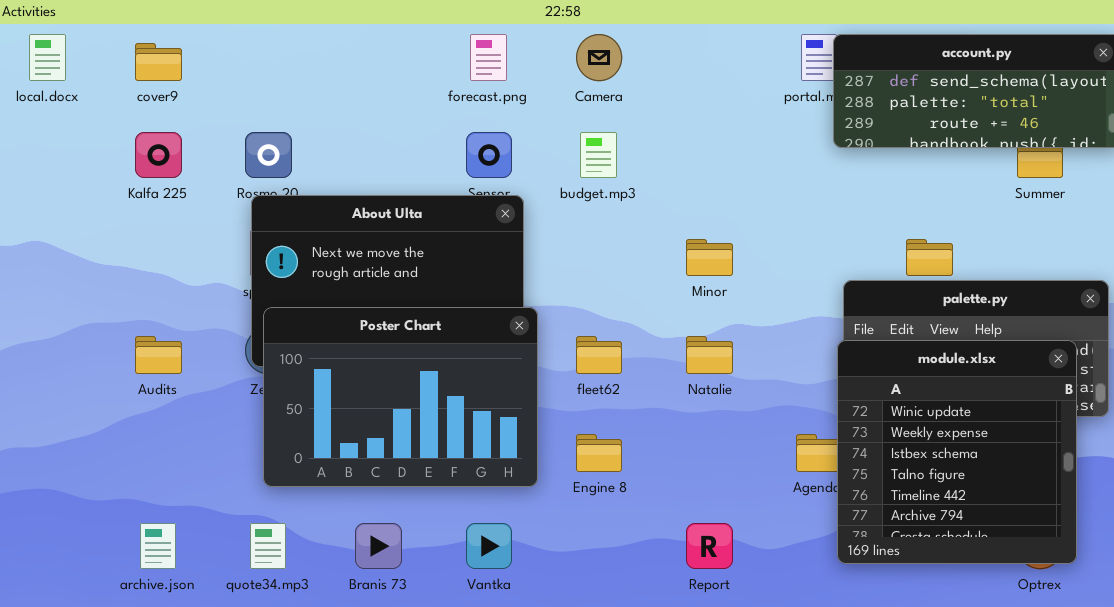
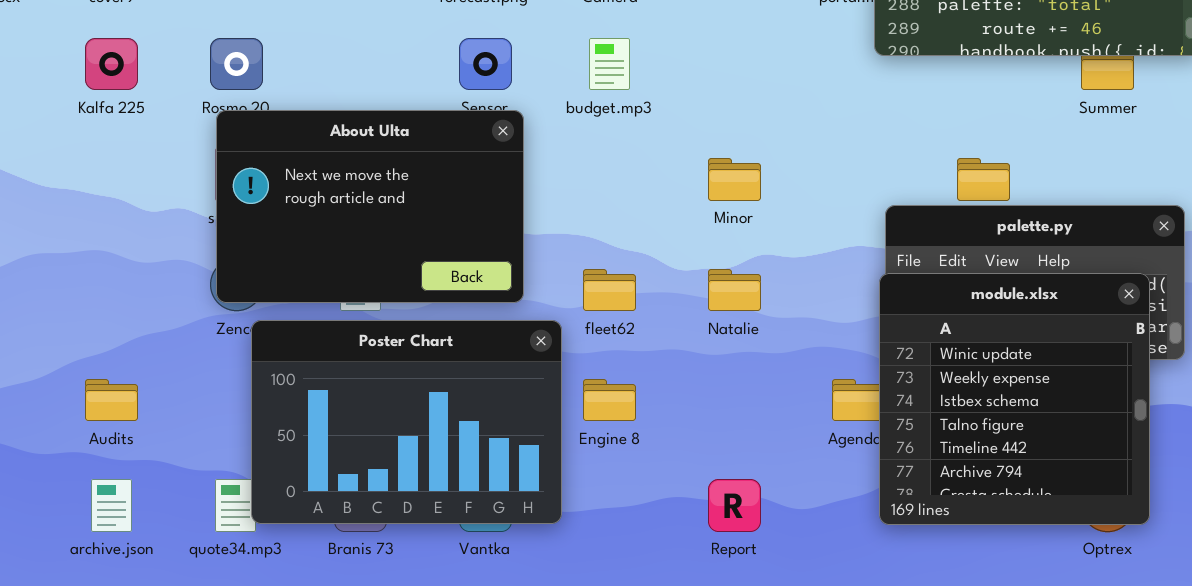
Poster Chart: [263,307,538,487] -> [251,320,562,524], moved
Audits: [135,336,182,374] -> [85,379,138,421], moved

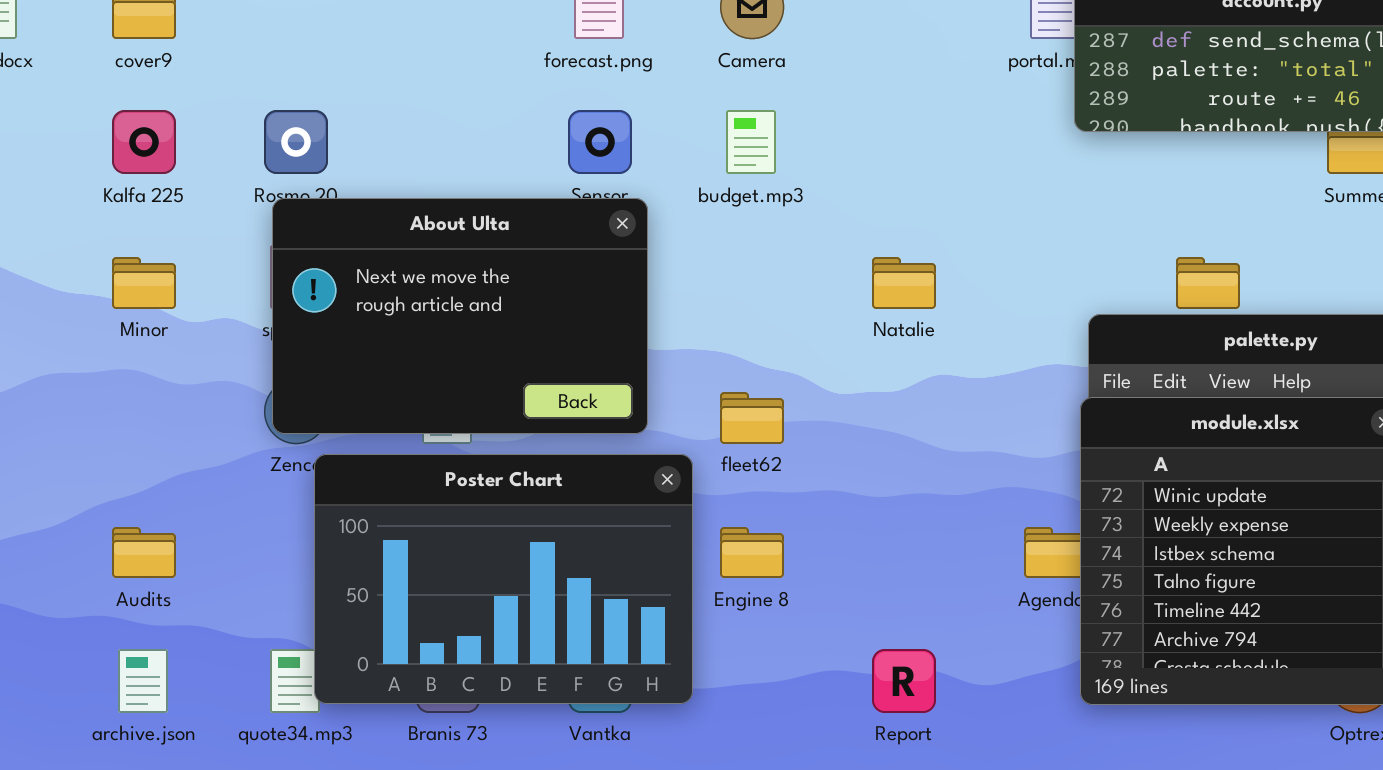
Minor: [708,158,761,201] -> [112,257,176,309], moved
Natalie: [708,269,761,311] -> [872,257,936,309], moved

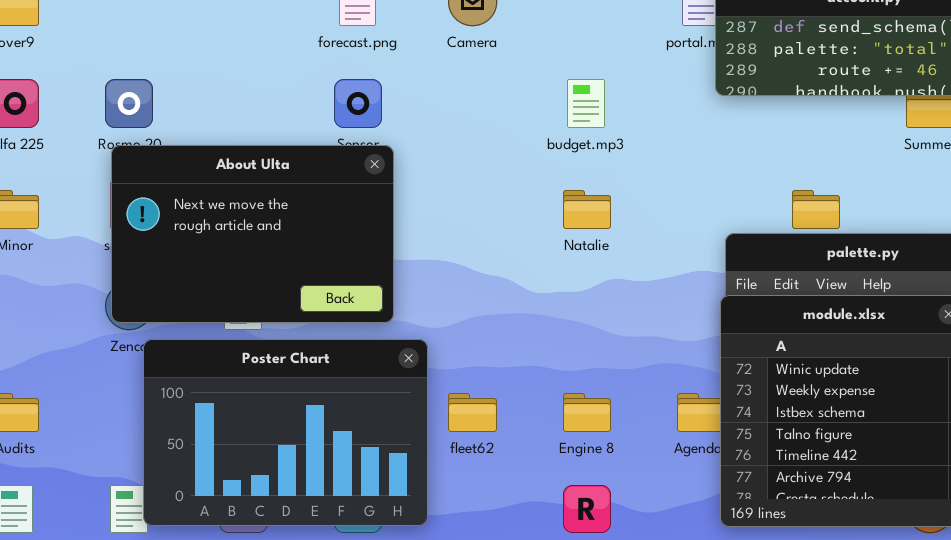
budget.mp3: [726,110,776,174] -> [567,79,605,128], moved
fleet62: [720,392,784,444] -> [448,393,497,432], moved
Engine 8: [720,527,784,578] -> [563,393,611,432], moved

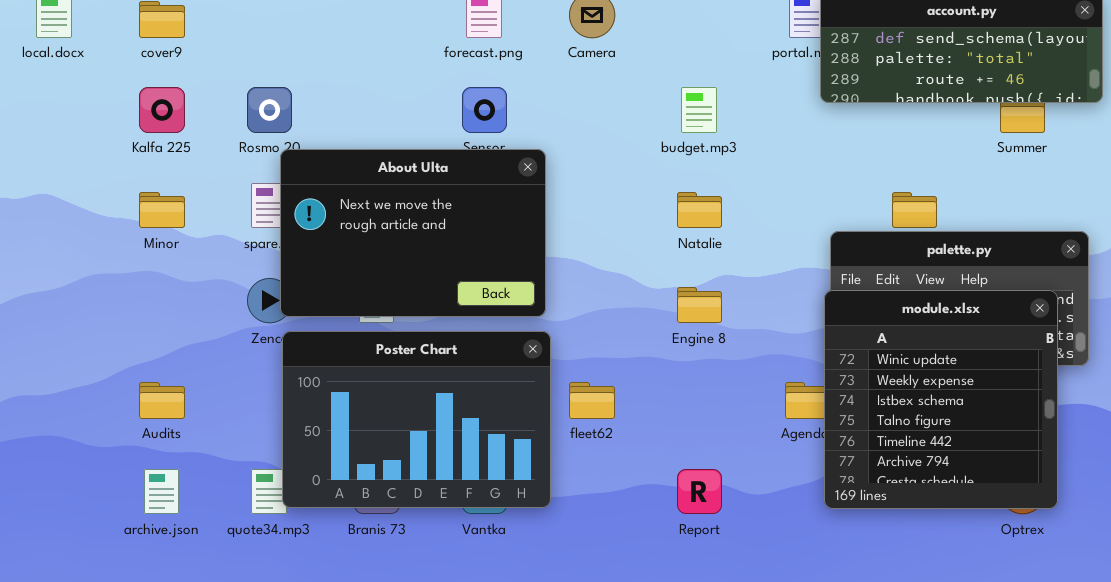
About Ulta: [111,145,394,323] -> [280,149,546,317], moved
Engine 8: [563,393,611,432] -> [677,287,722,323], moved

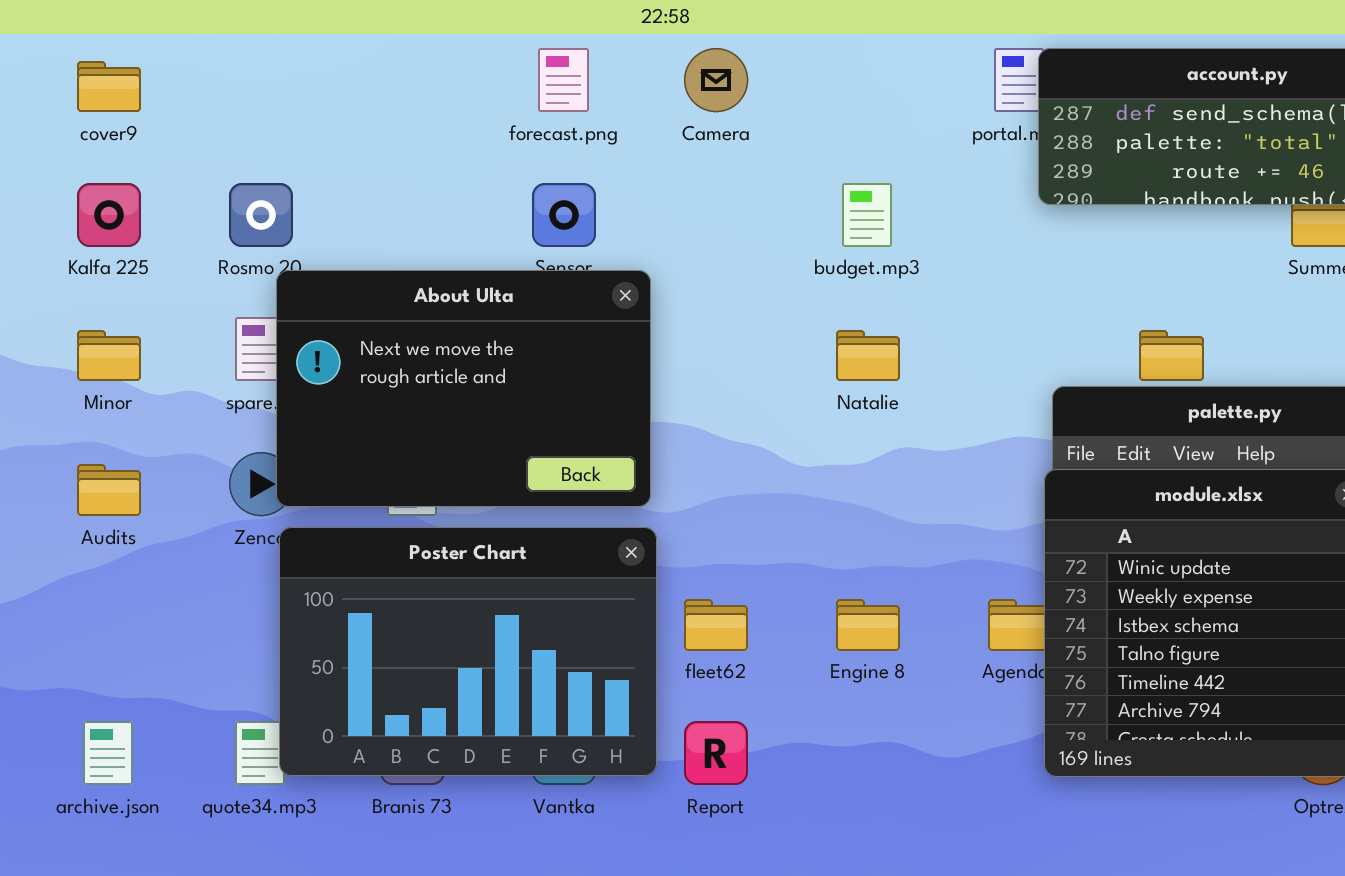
Engine 8: [677,287,722,323] -> [836,599,900,651], moved
Audits: [139,382,185,419] -> [77,464,141,516], moved
Report: [677,469,722,514] -> [684,721,748,785], moved

